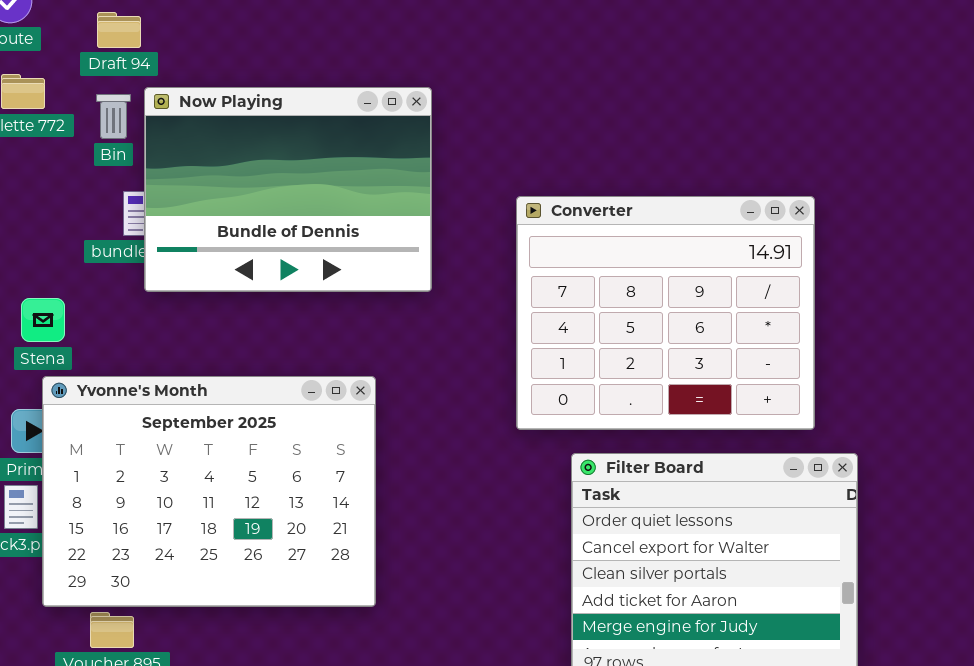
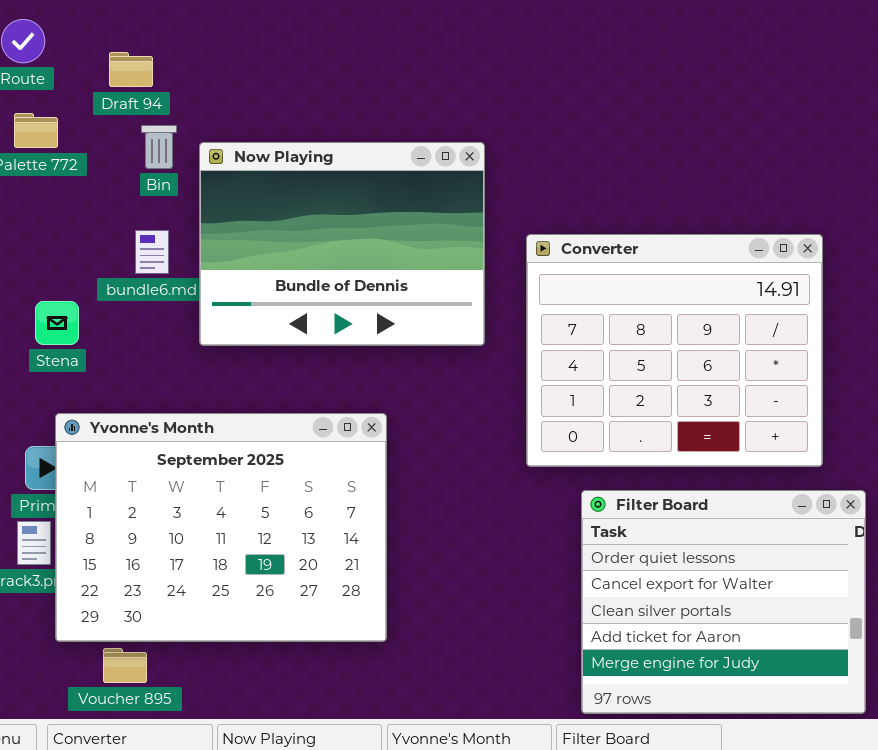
Now Playing: [144,87,432,292] -> [199,142,485,346], moved
Bin: [96,94,131,139] -> [141,125,177,169], moved
Stena: [21,298,65,342] -> [35,301,79,345], moved

